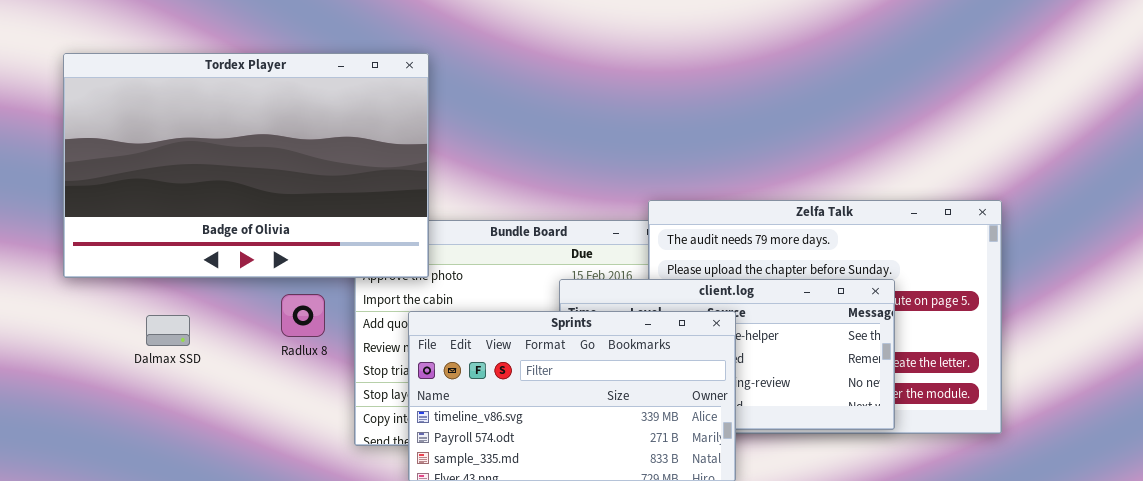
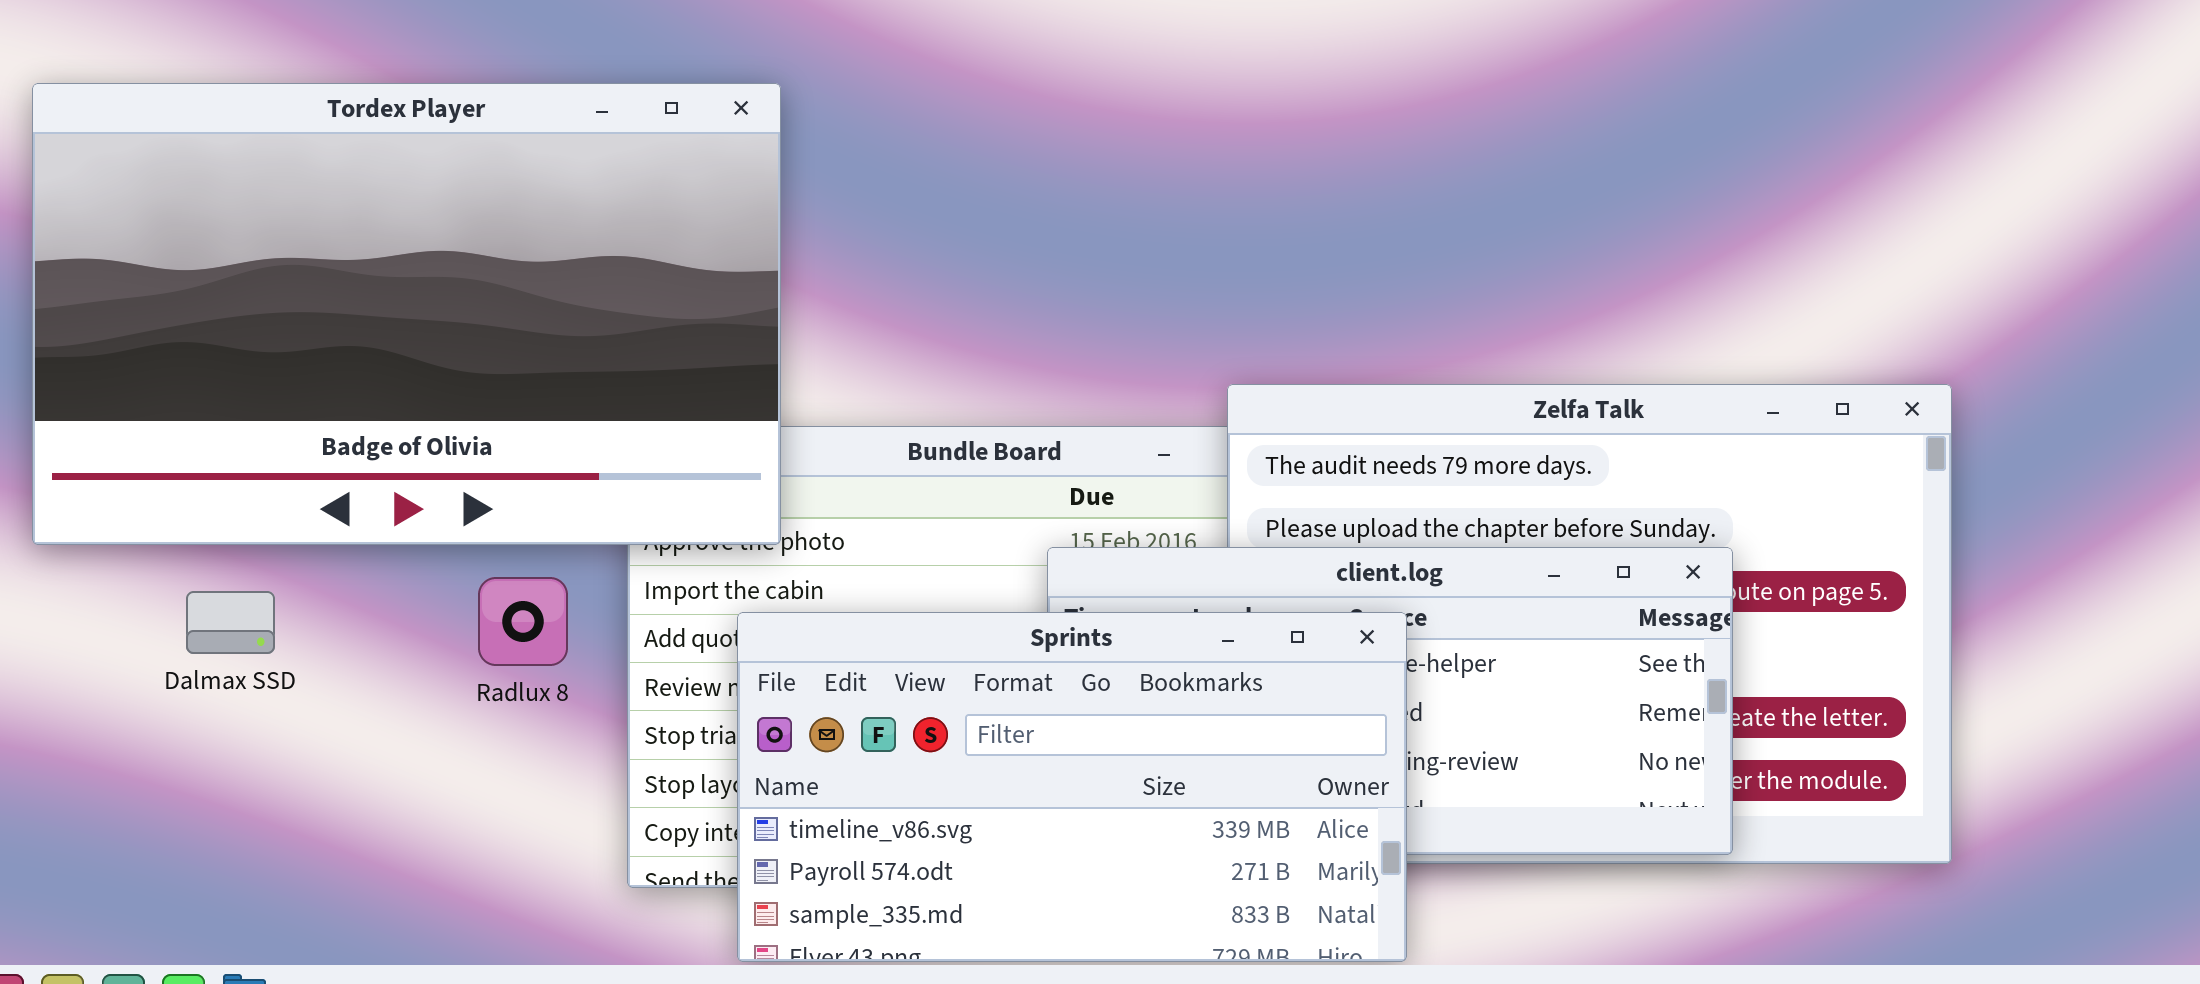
Dalmax SSD: [146,315,190,346] -> [186,591,275,654], moved

